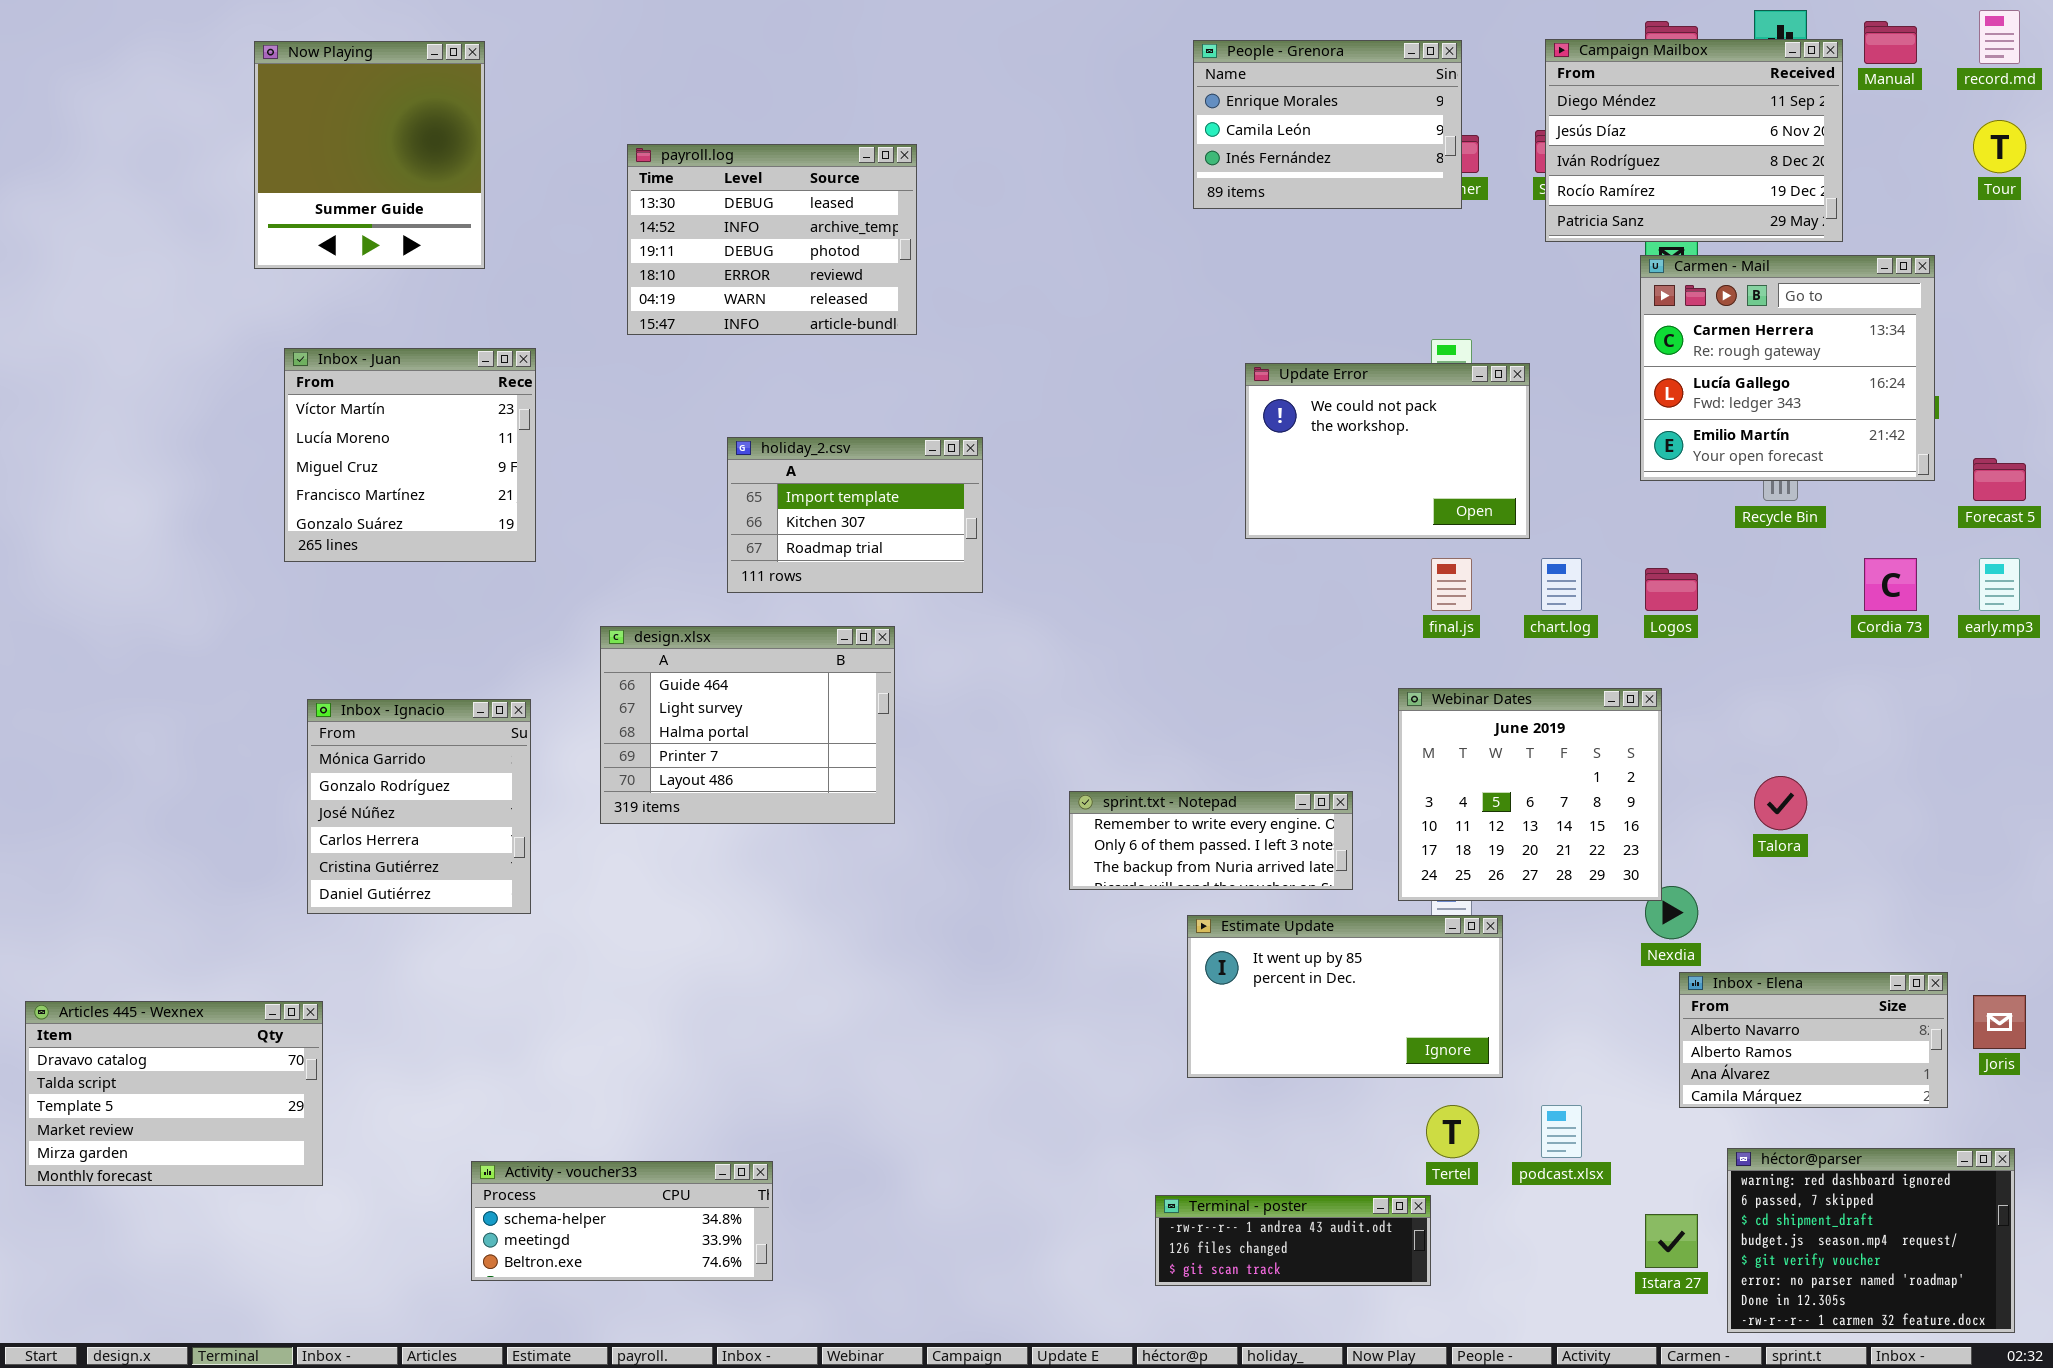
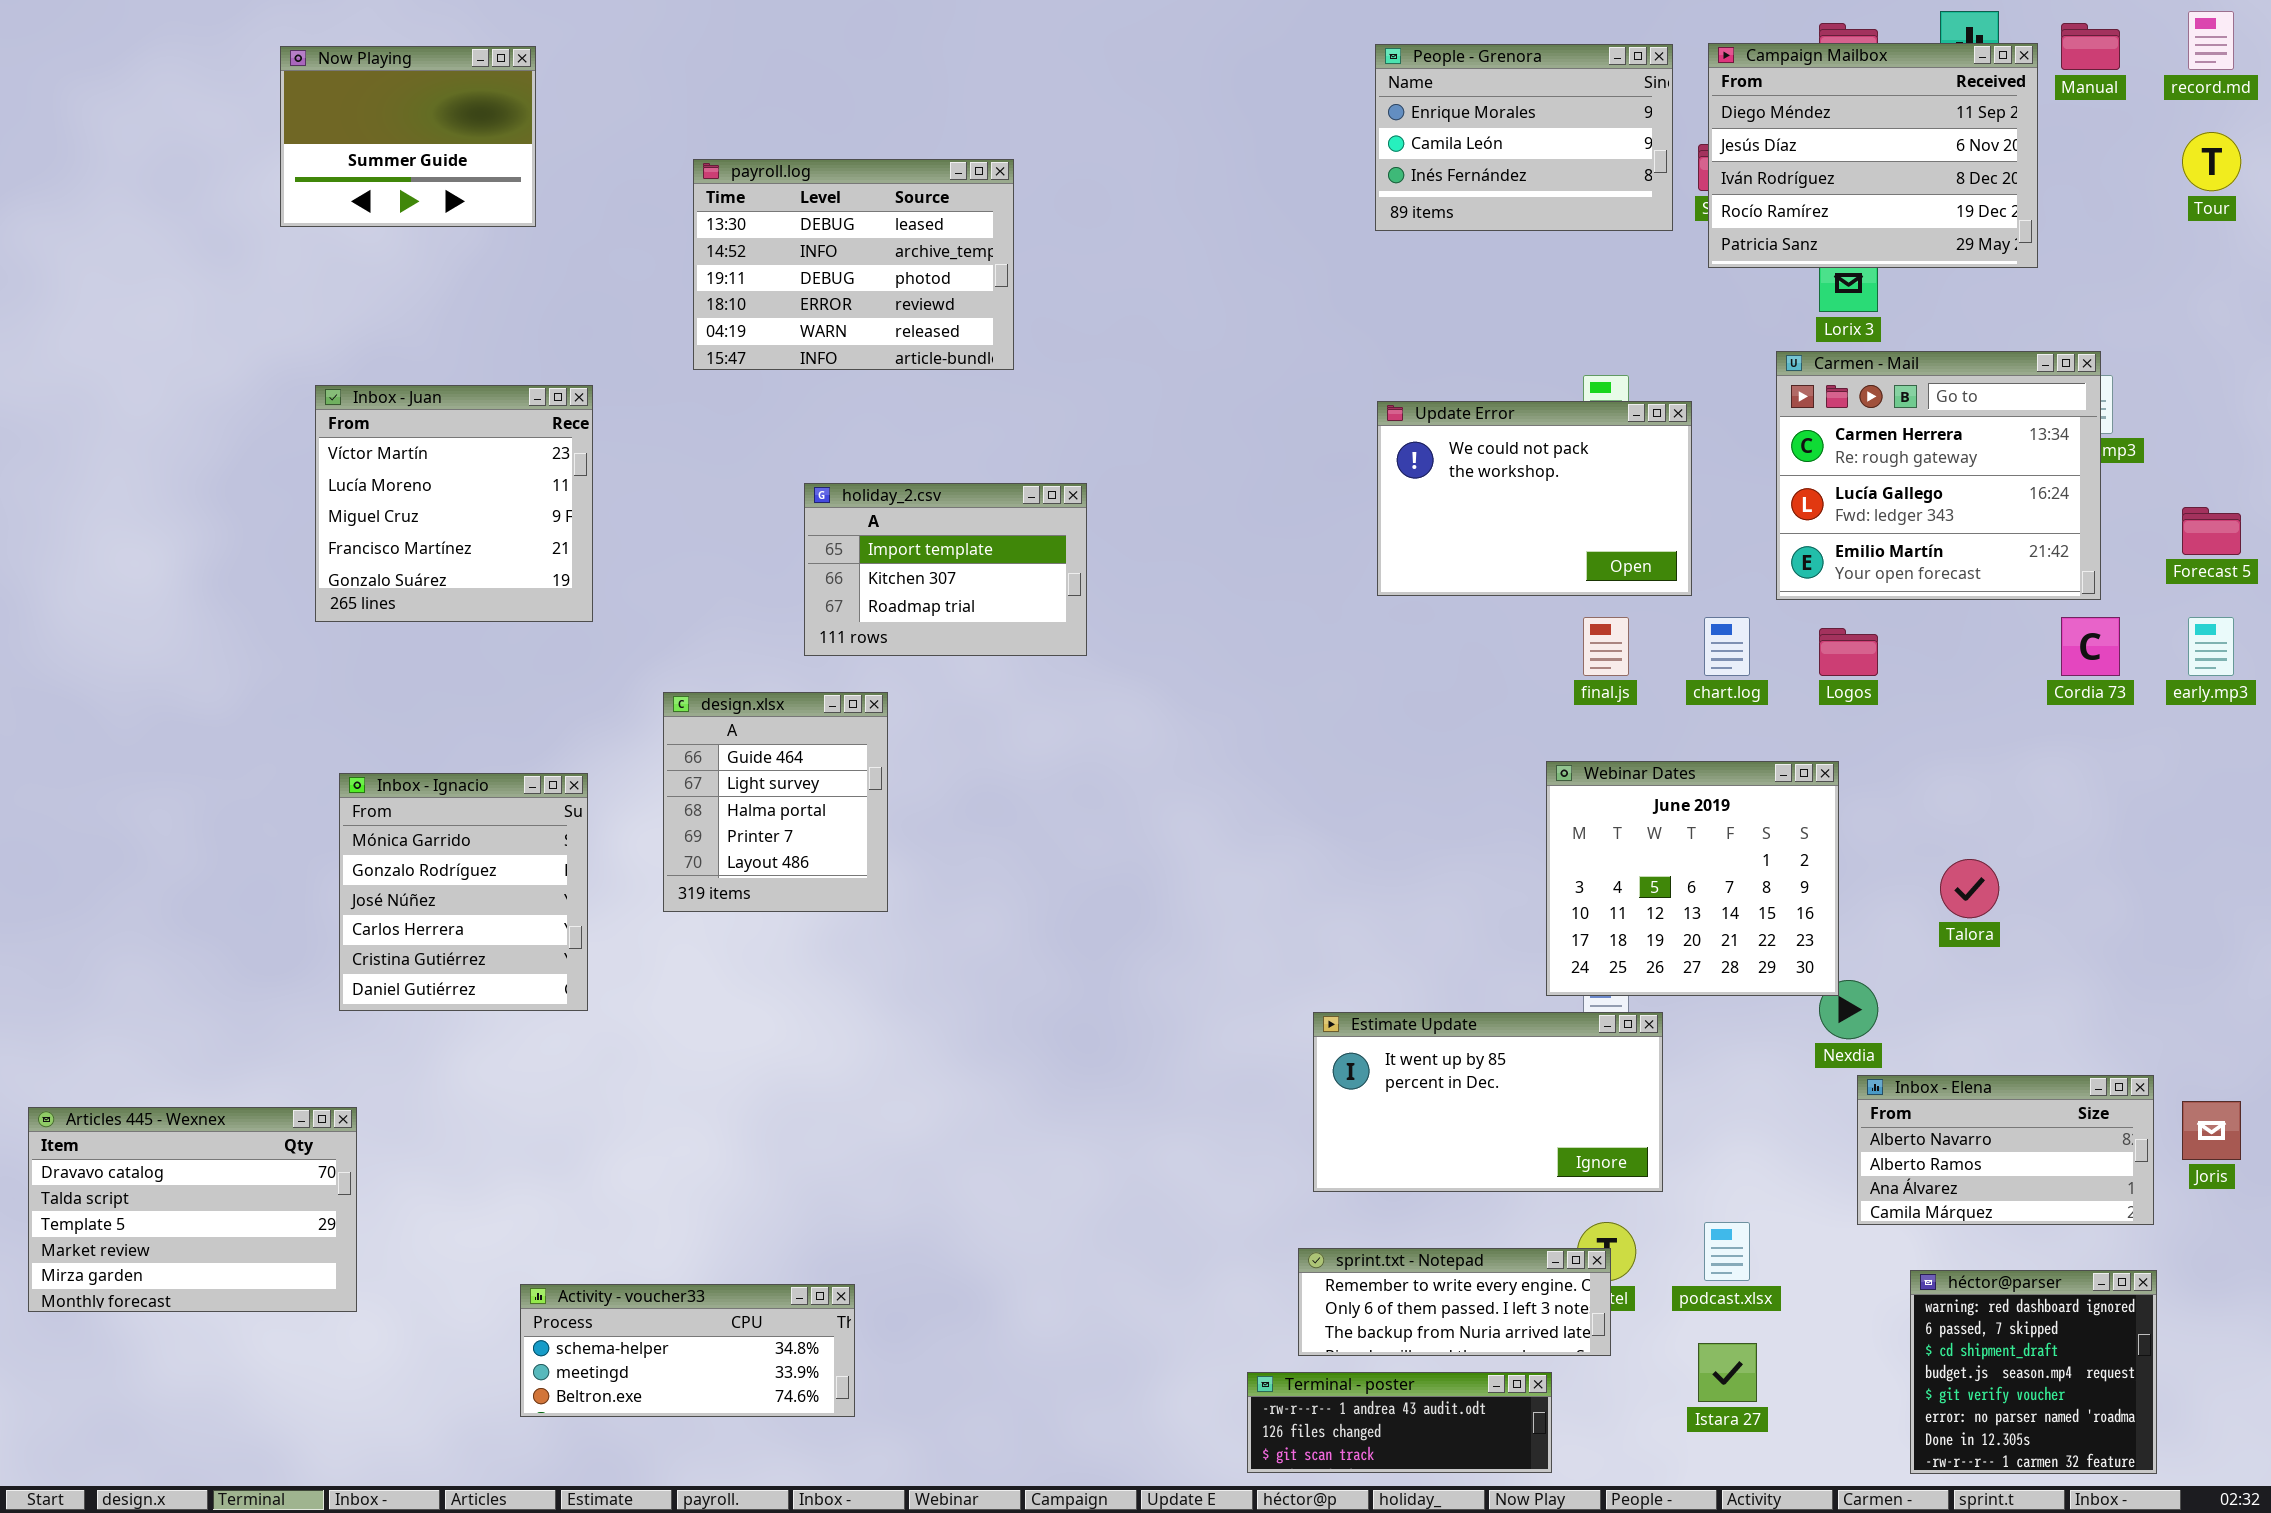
People - Grenora: [1193,40,1462,209] -> [1375,44,1673,231], moved
Now Playing: [254,41,485,269] -> [280,46,536,227], resized
Carmen - Mail: [1640,255,1935,481] -> [1776,351,2101,600], moved
design.xlsx: [600,626,895,824] -> [663,692,888,912], resized
sprint.txt - Notepad: [1069,791,1353,890] -> [1298,1248,1611,1356], moved
héctor@parser: [1727,1148,2015,1333] -> [1910,1270,2157,1474], resized
Terminal - poster: [1155,1195,1431,1286] -> [1247,1372,1552,1473], moved
Istara 27: [1645,1214,1698,1268] -> [1698,1343,1757,1402], moved

